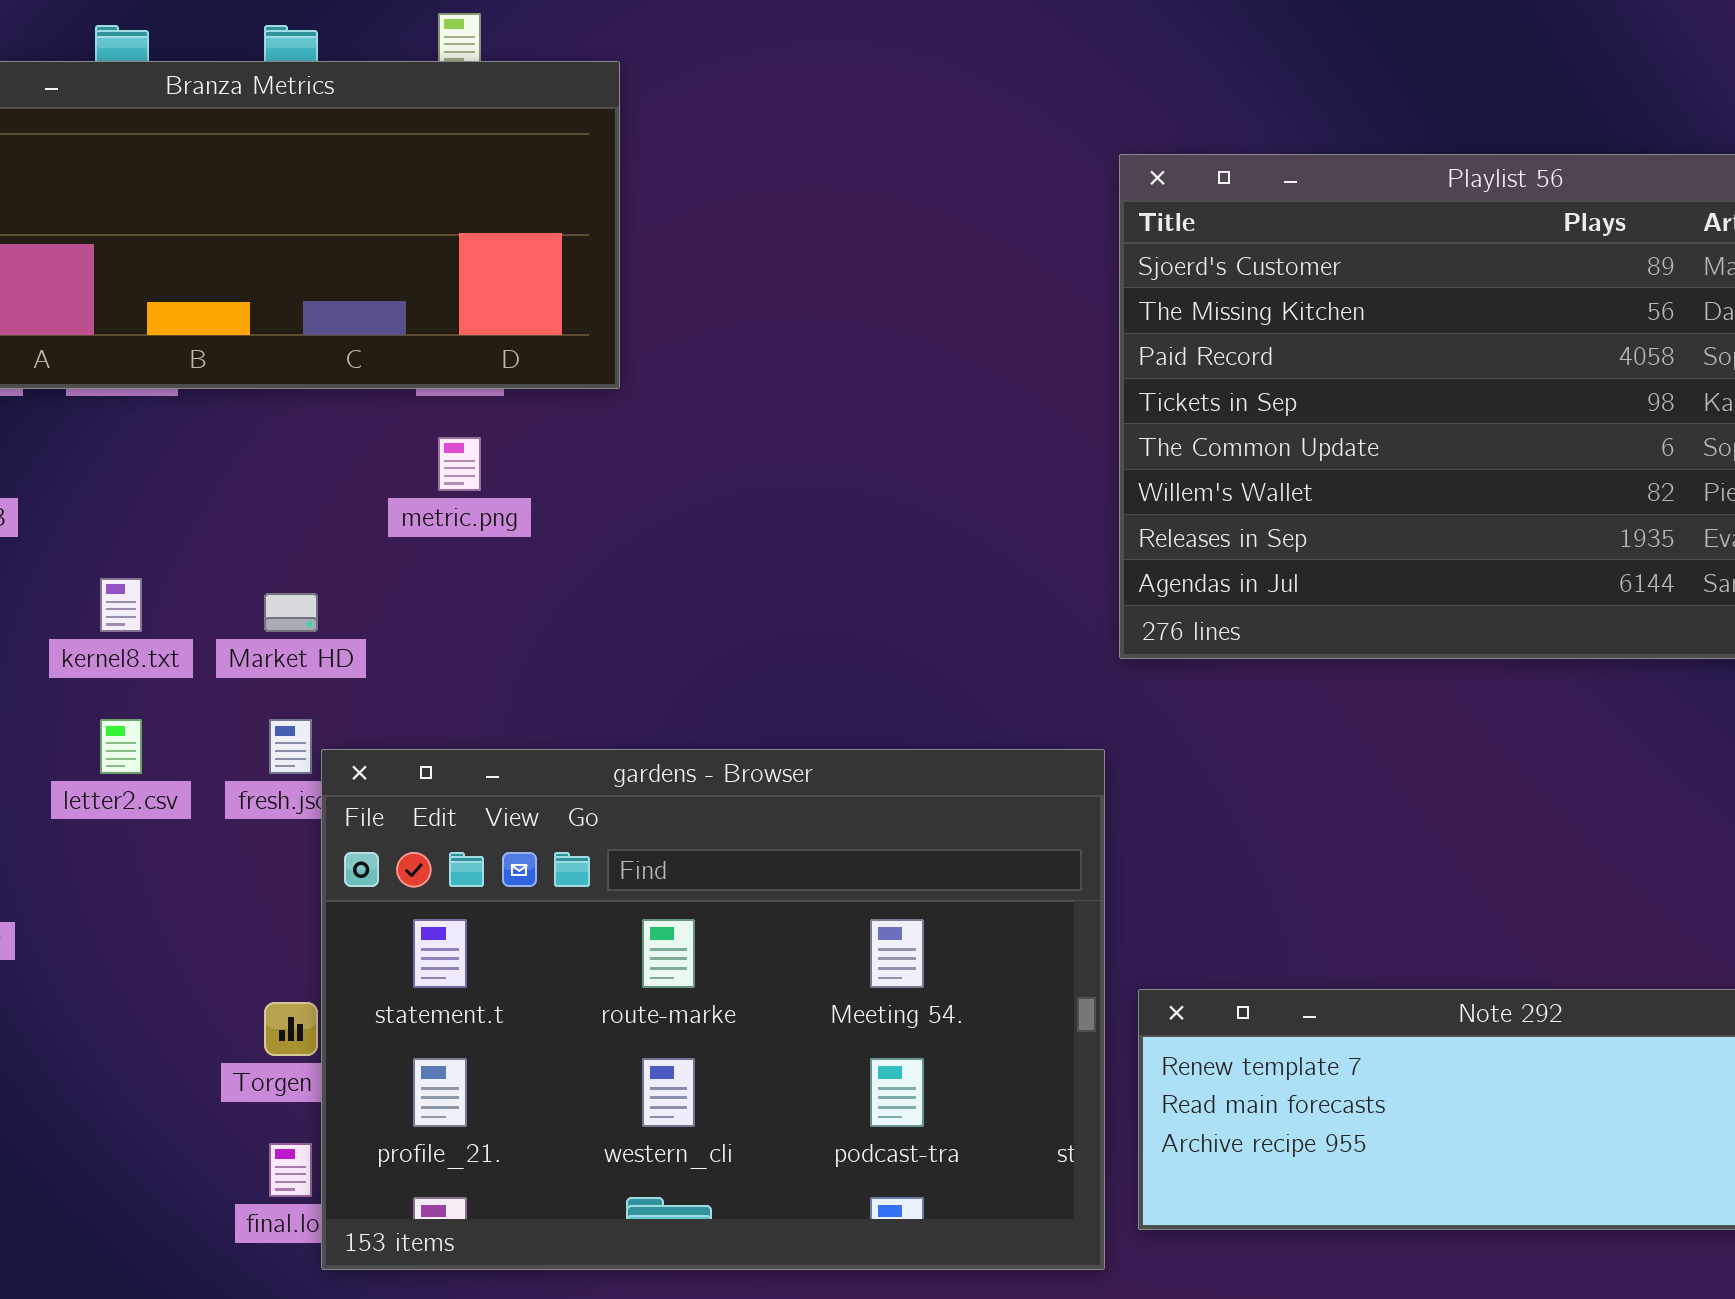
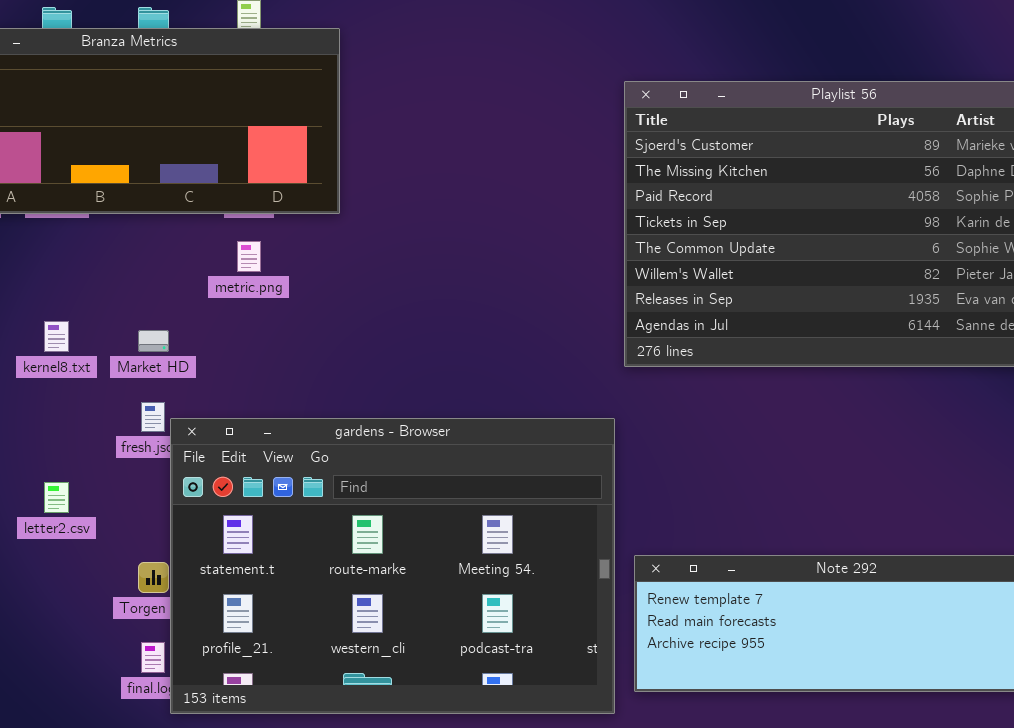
letter2.csv: [100,719,142,774] -> [44,482,69,513], moved

